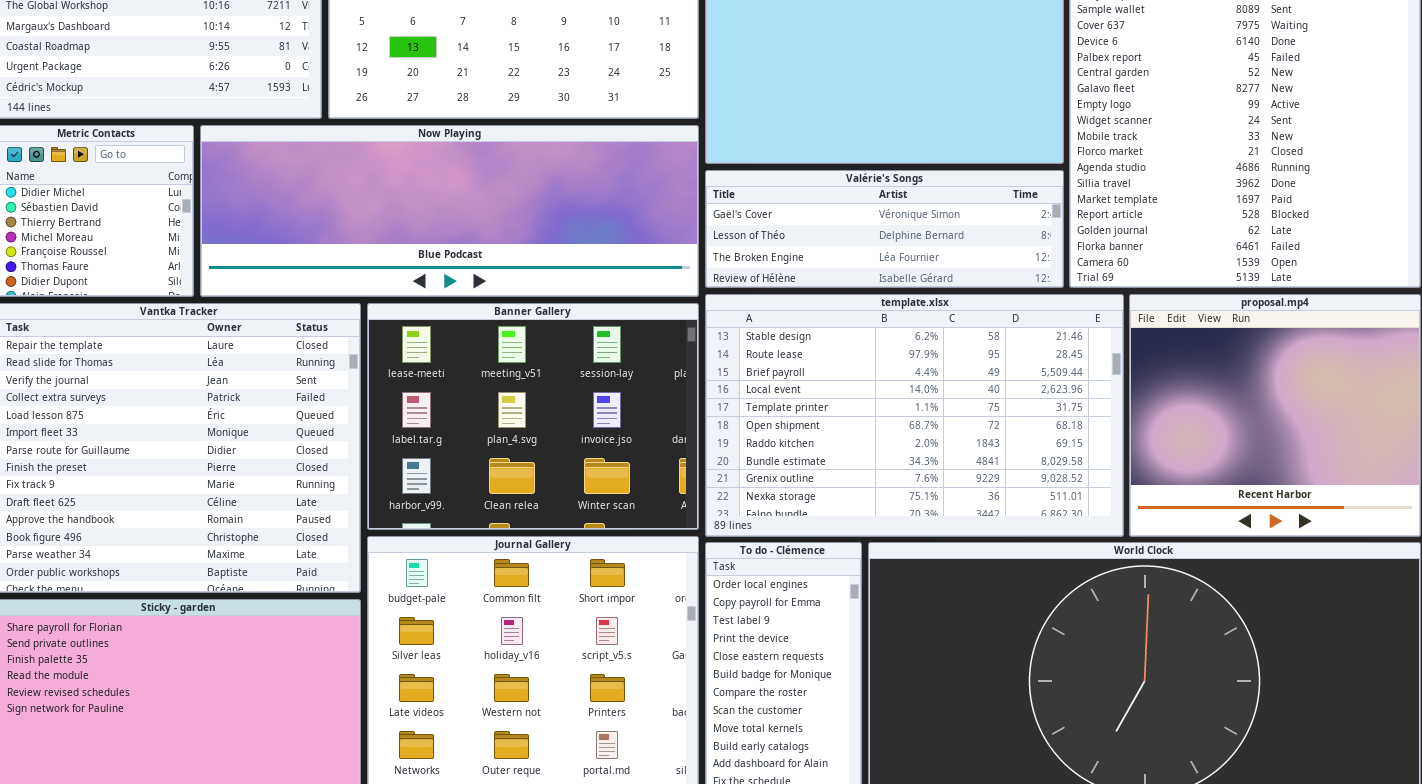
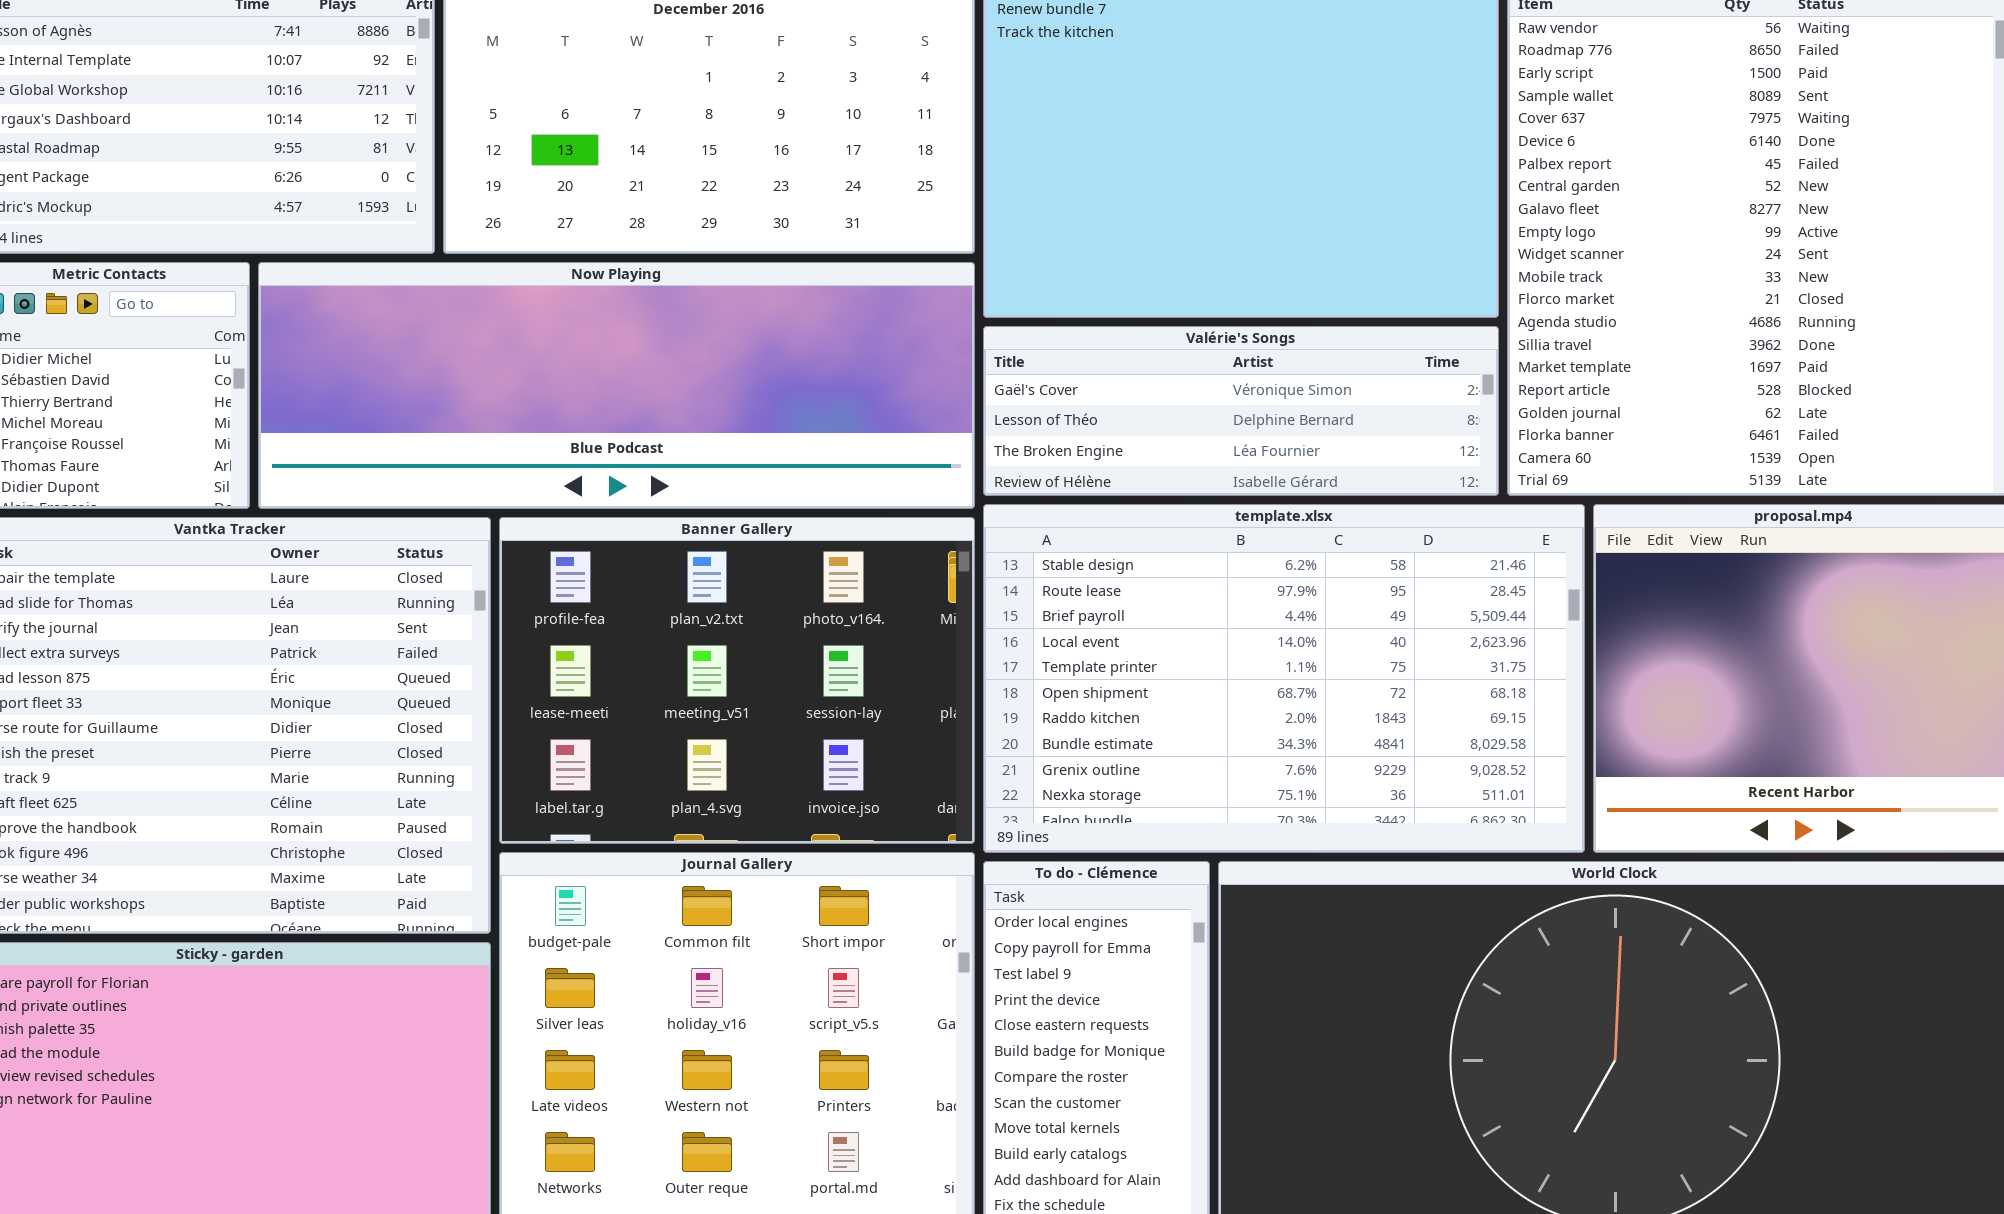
Banner Gallery: [367,303,699,530] -> [499,517,975,844], scrolled up 1 row

